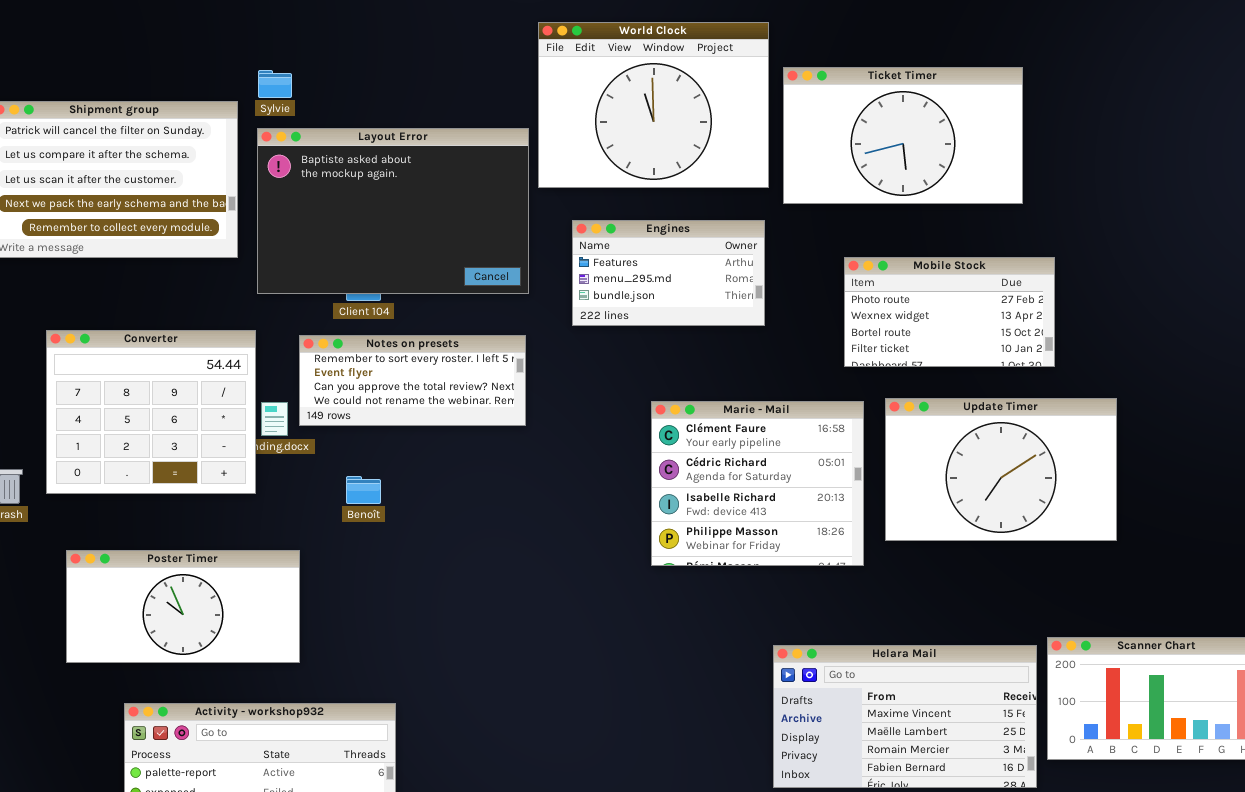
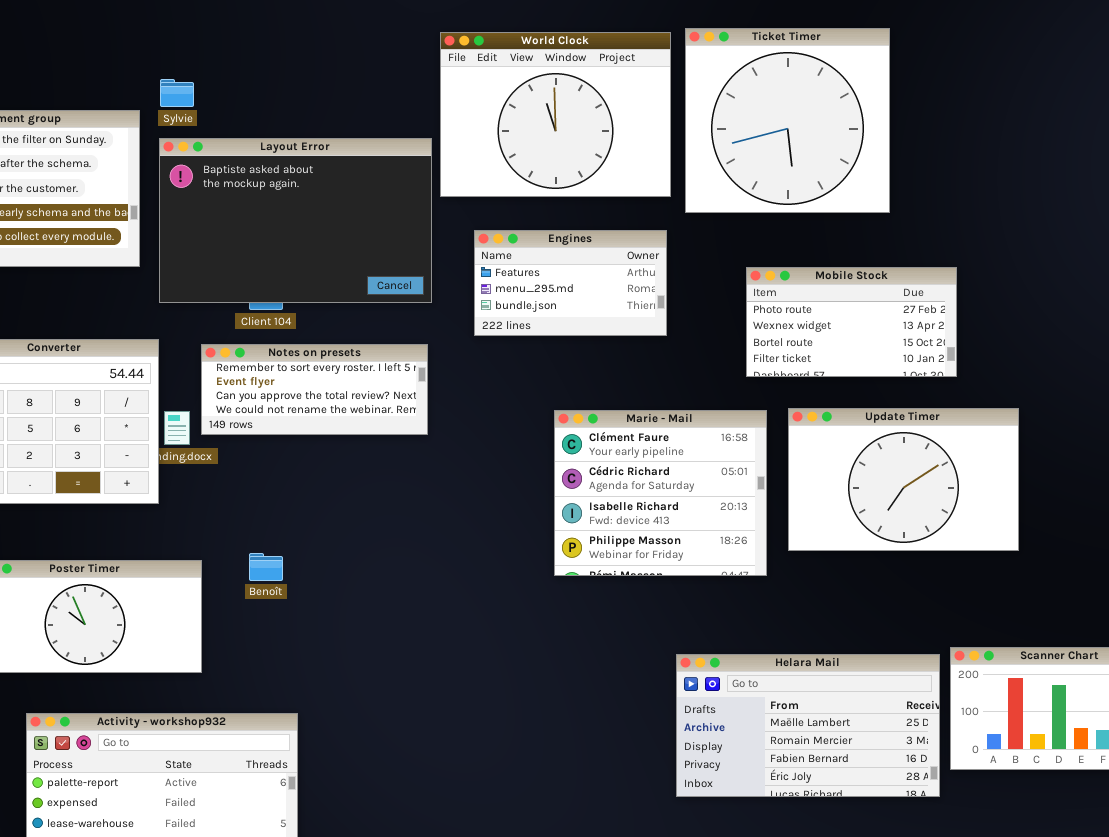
Ticket Timer: [783,67,1023,204] -> [685,28,890,213], resized
Benoît: [346,476,381,504] -> [249,553,283,581], moved
Helara Mail: [773,645,1037,788] -> [676,654,940,797], scrolled down 1 row

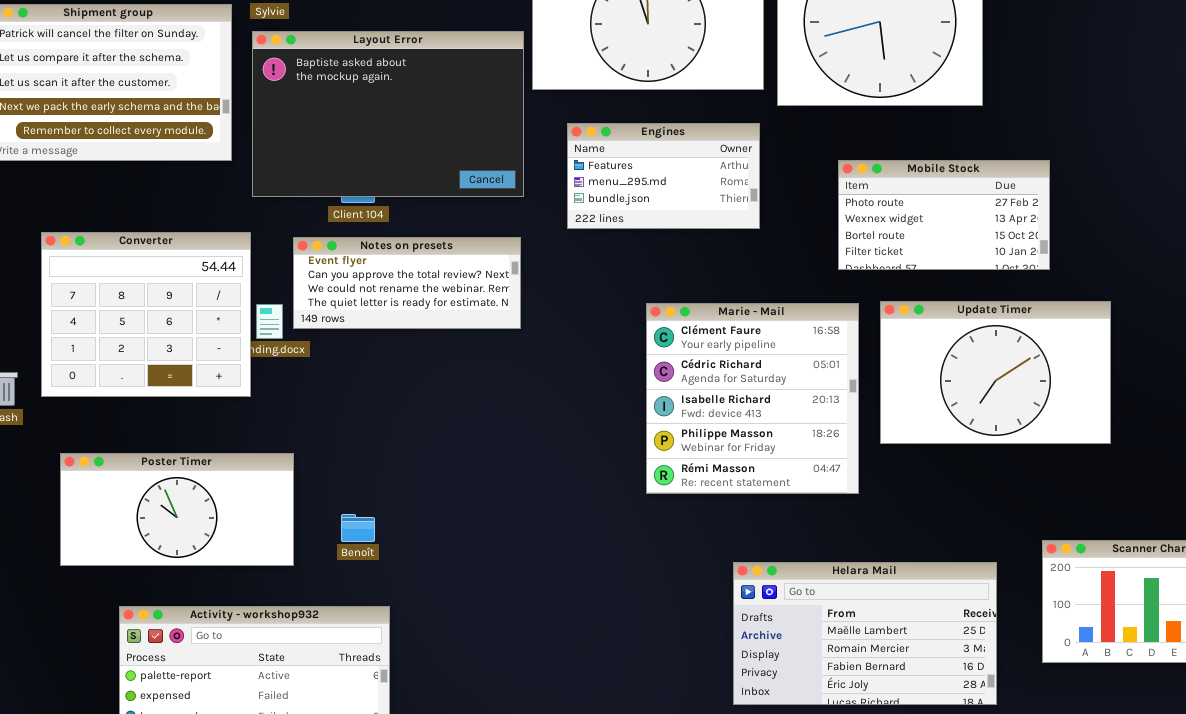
Notes on presets: [201,344,428,435] -> [293,237,521,329], scrolled down 1 row
Marie - Mail: [554,410,767,576] -> [646,303,859,494], resized
Benoît: [249,553,283,581] -> [341,514,375,542], moved
Helara Mail: [676,654,940,797] -> [733,562,997,705], moved

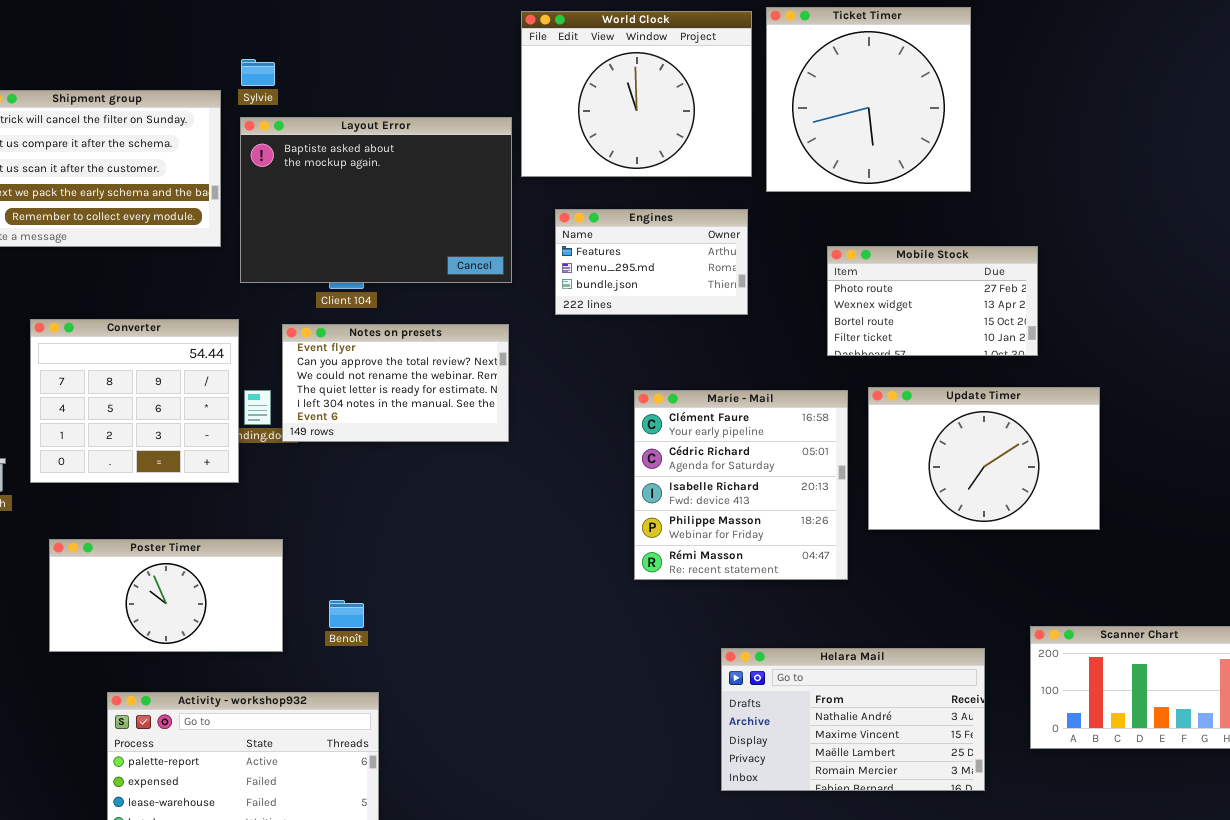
Notes on presets: [293,237,521,329] -> [282,324,509,442], resized
Helara Mail: [733,562,997,705] -> [721,648,985,791], scrolled up 2 rows

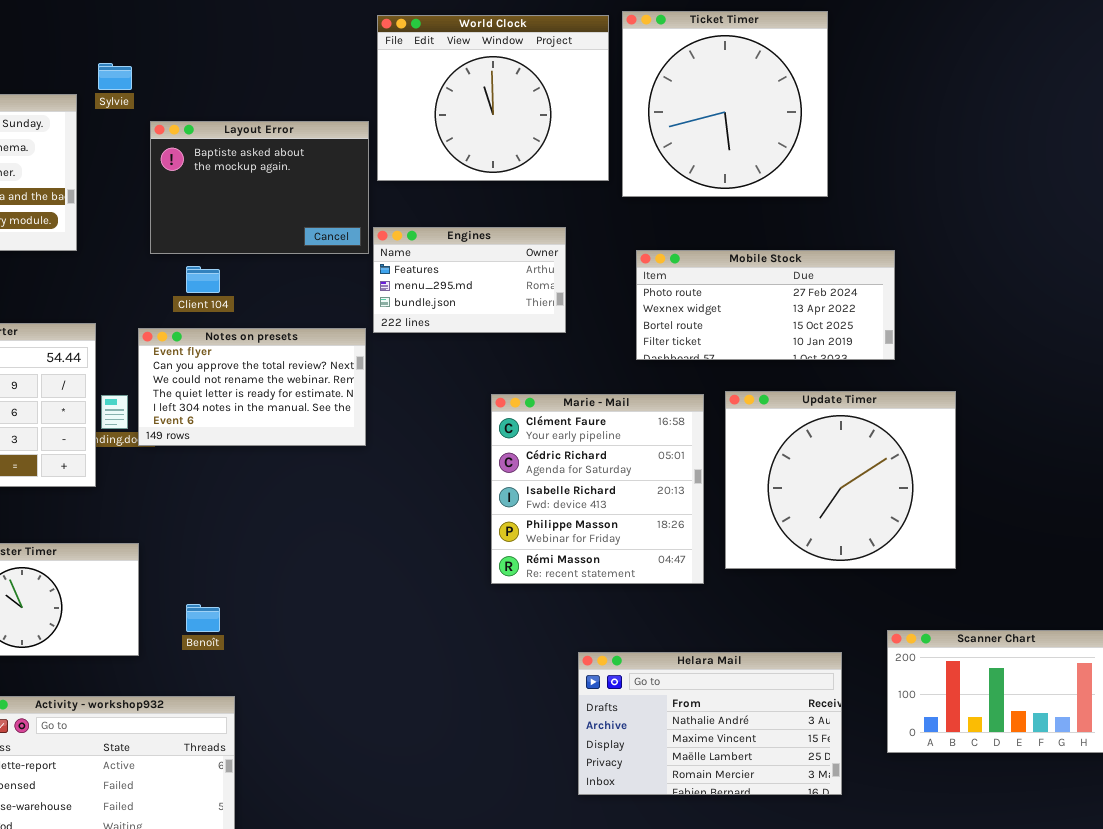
Layout Error: [240,117,512,283] -> [150,121,369,254], resized
Engines: [555,209,748,315] -> [373,227,566,333], moved
Mobile Stock: [827,246,1038,356] -> [636,250,895,360], resized
Update Timer: [868,387,1100,530] -> [725,391,956,569], resized

